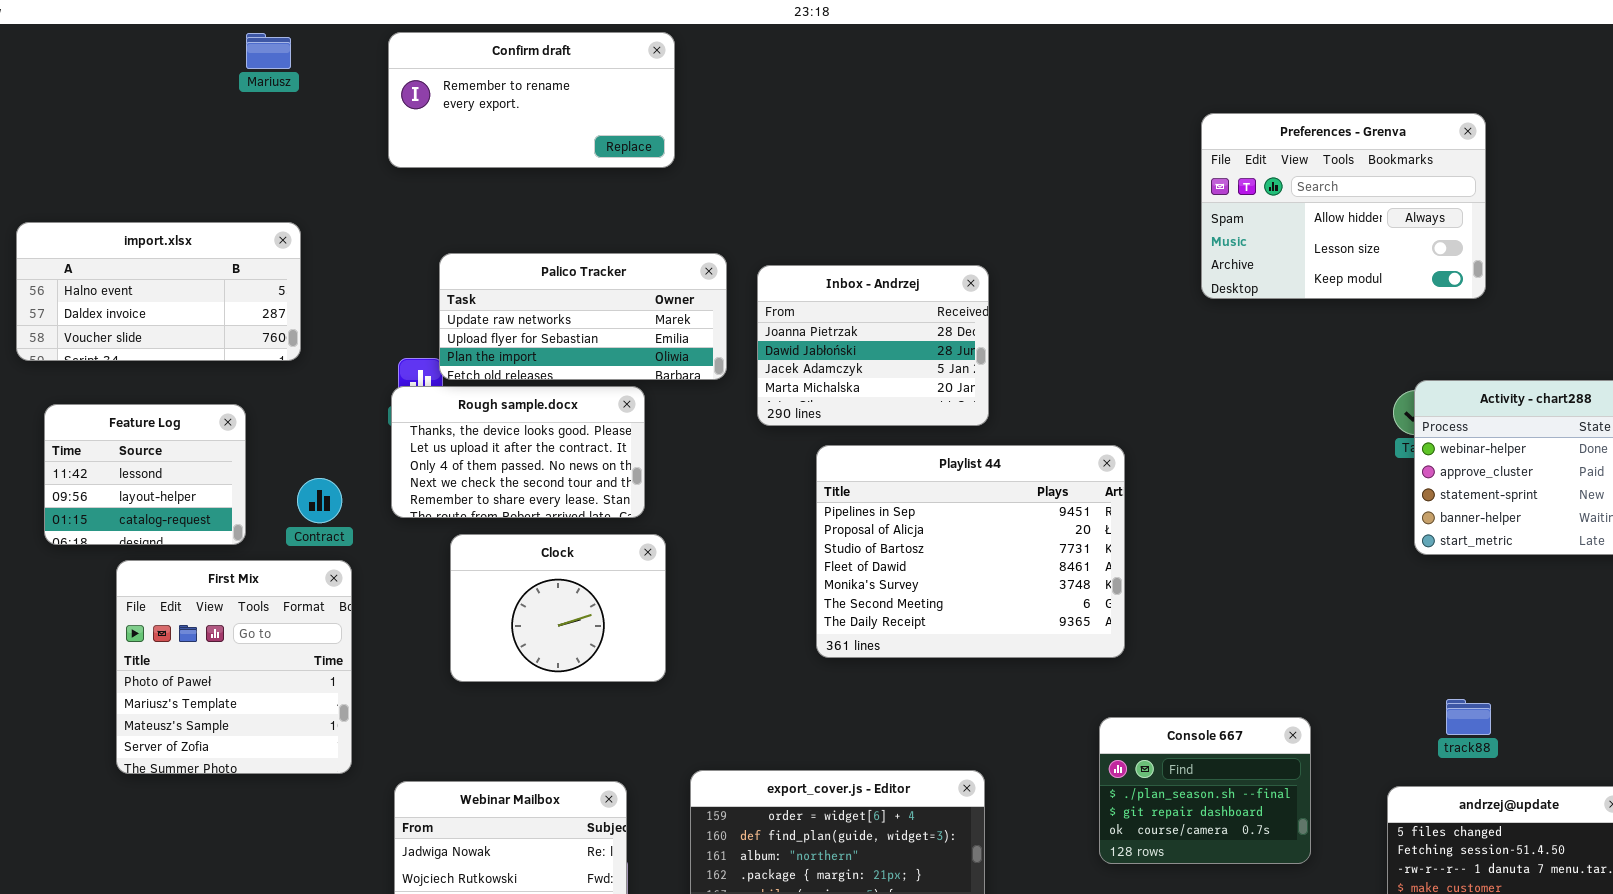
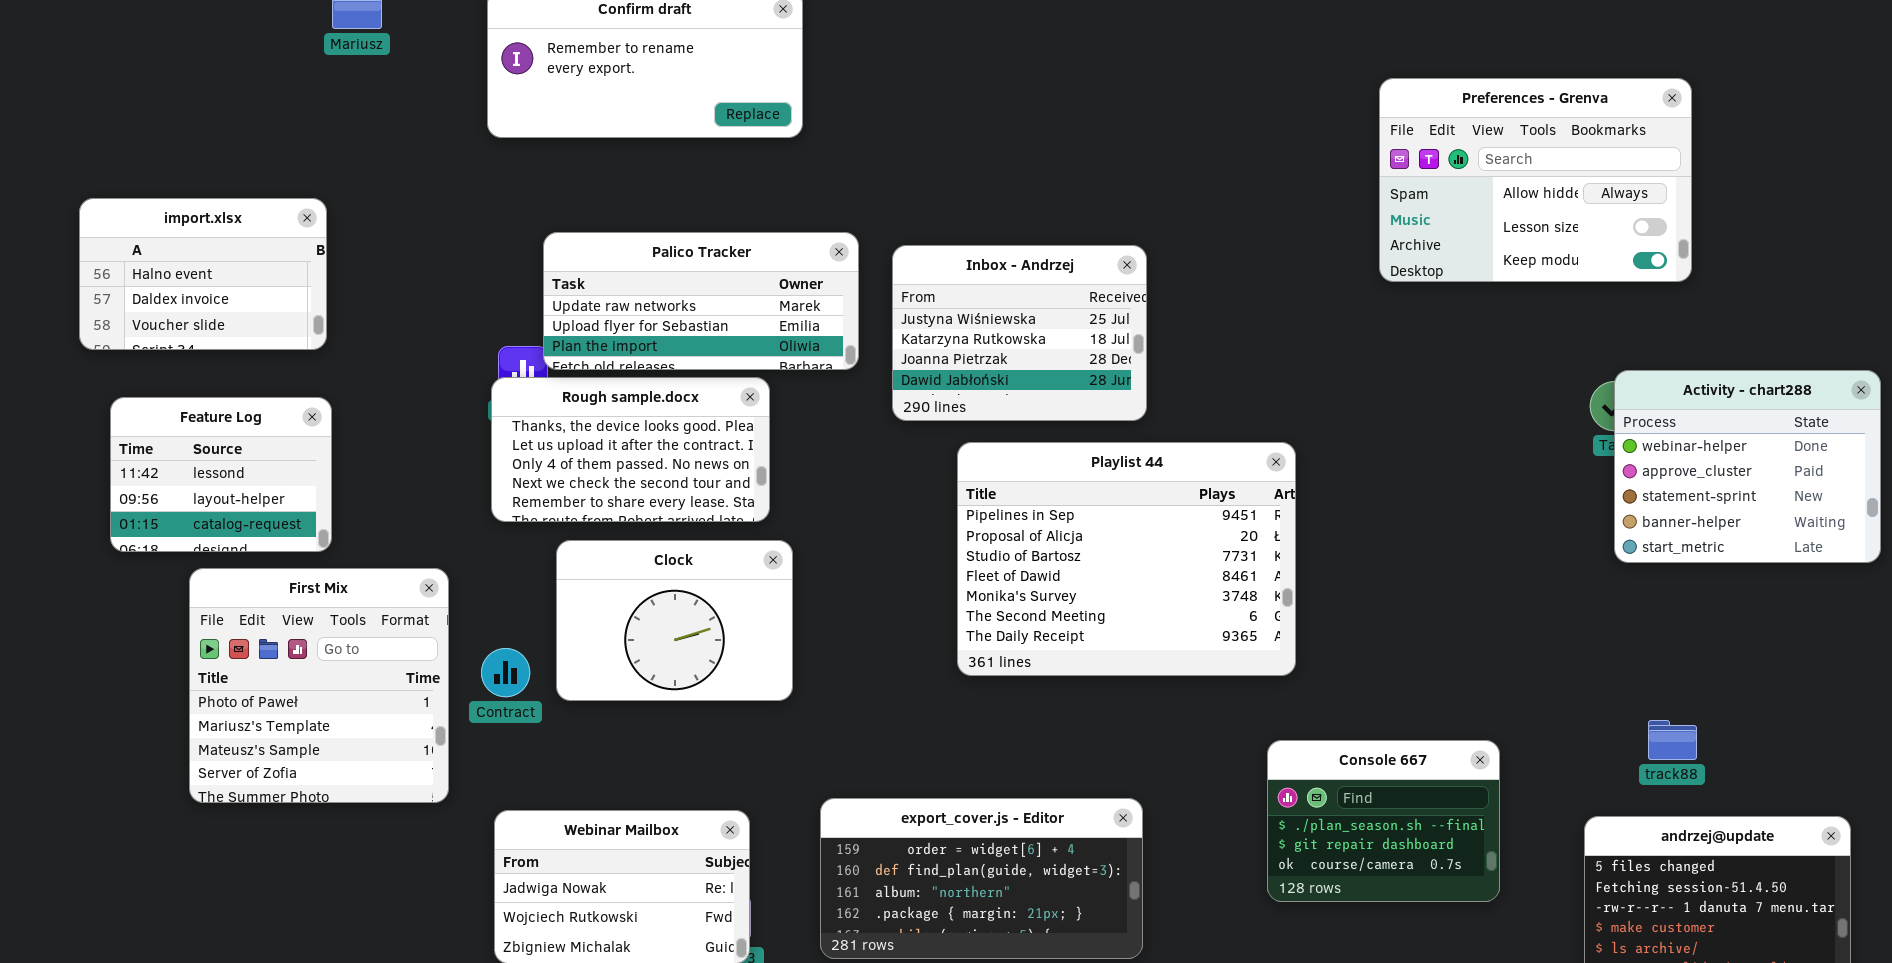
import.xlsx: [16,222,301,361] -> [79,198,327,350], resized
Inbox - Andrzej: [757,265,989,426] -> [892,245,1147,421], scrolled up 2 rows
Contract: [297,478,342,523] -> [481,648,530,697], moved

